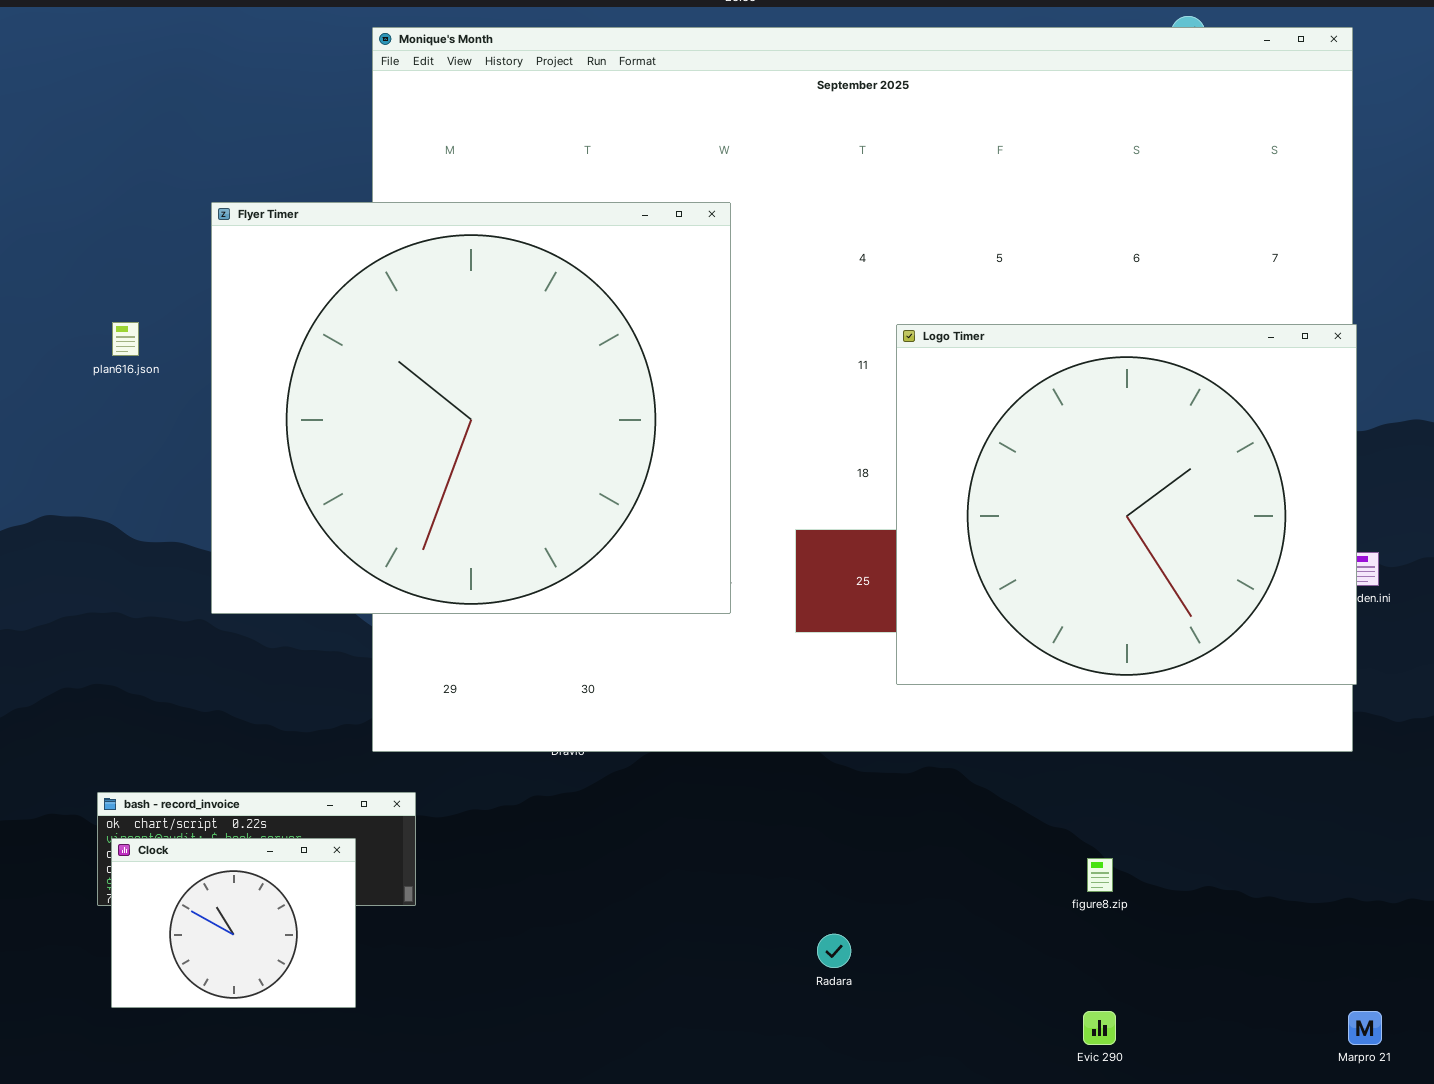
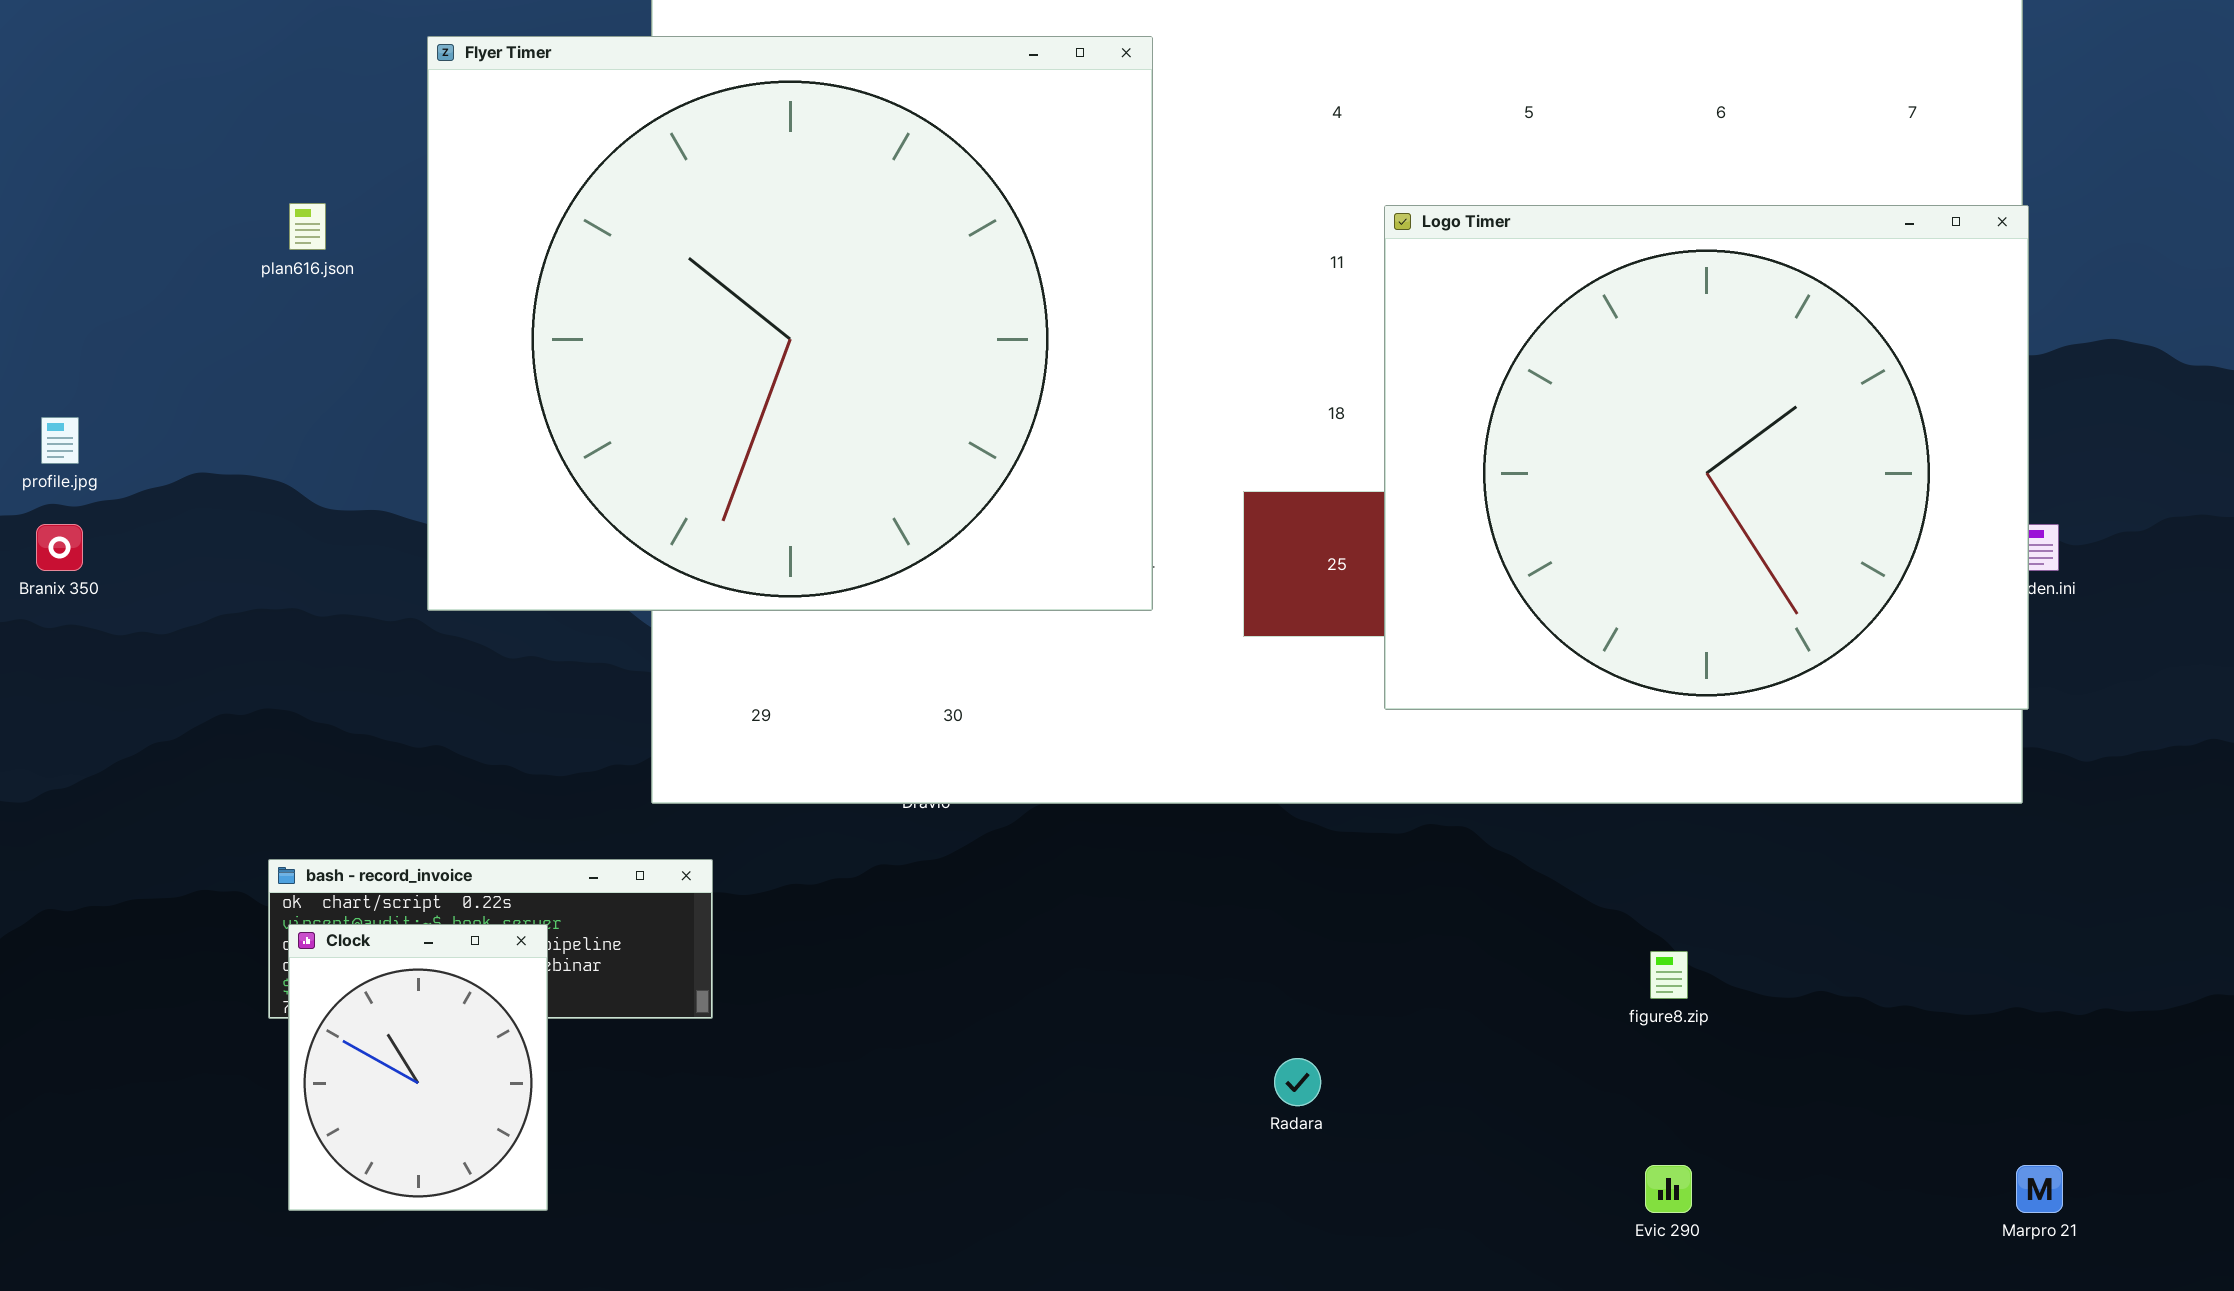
Clock: [111,838,356,1008] -> [288,924,548,1211], resized

